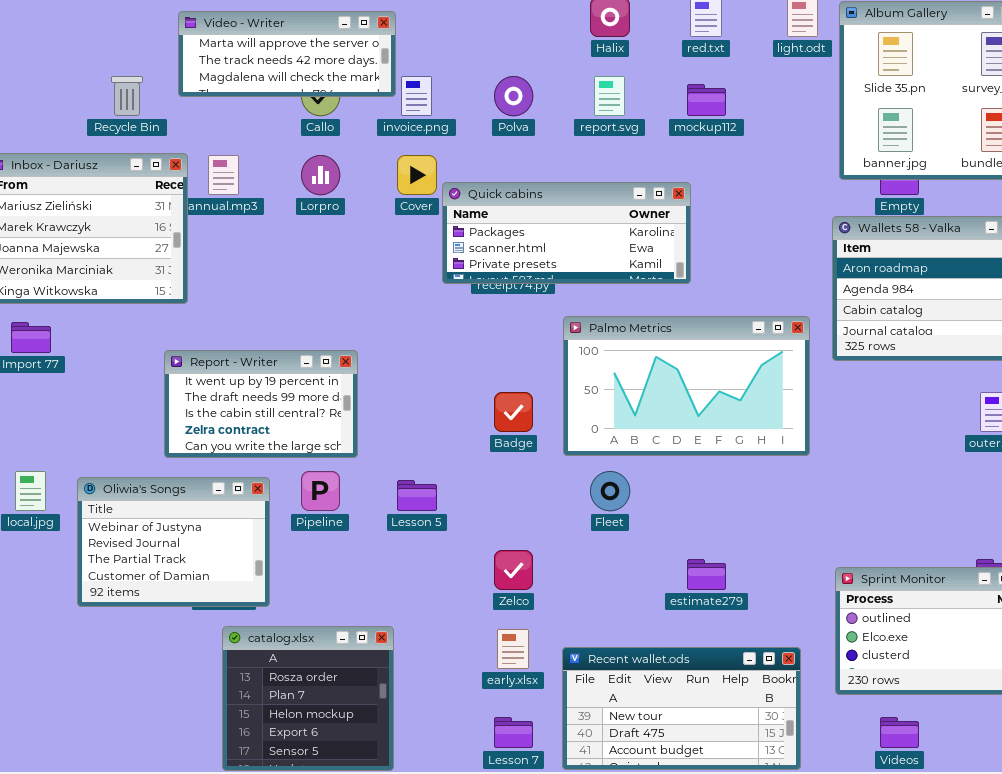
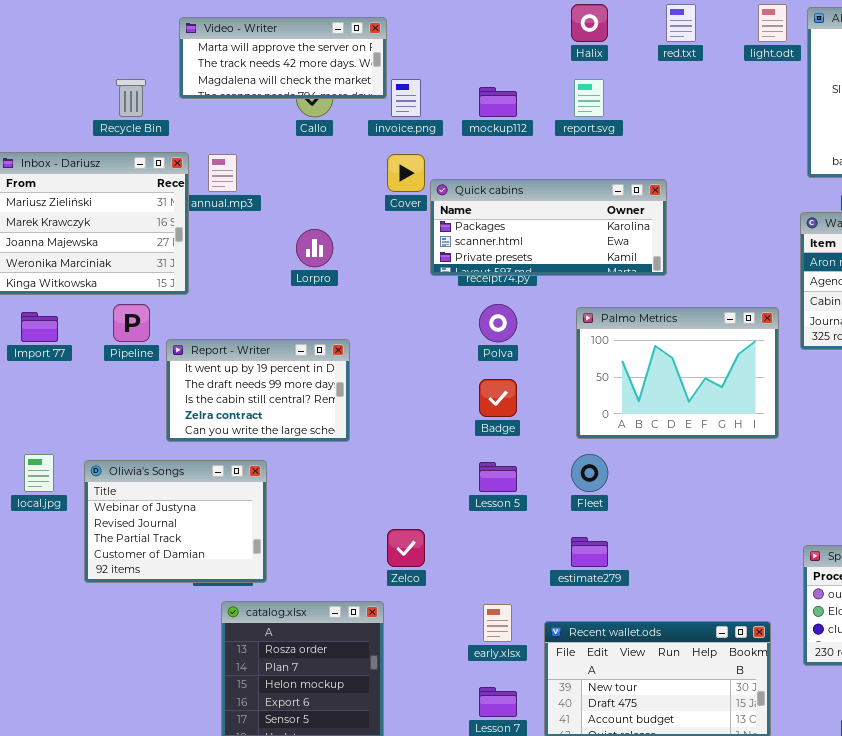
Polva: [494,76,533,116] -> [479,304,517,342], moved
mockup112: [687,84,726,116] -> [479,87,517,117], moved
Lorpro: [301,155,340,195] -> [296,229,333,267], moved
Palmo Metrics: [563,316,810,456] -> [576,307,779,439], resized
Pipeline: [301,471,340,511] -> [113,304,150,342], moved
Lesson 5: [397,480,437,511] -> [479,462,517,492], moved
Zelco: [494,550,533,590] -> [387,529,425,567], moved
estimate279: [687,559,726,590] -> [571,537,608,567], moved

